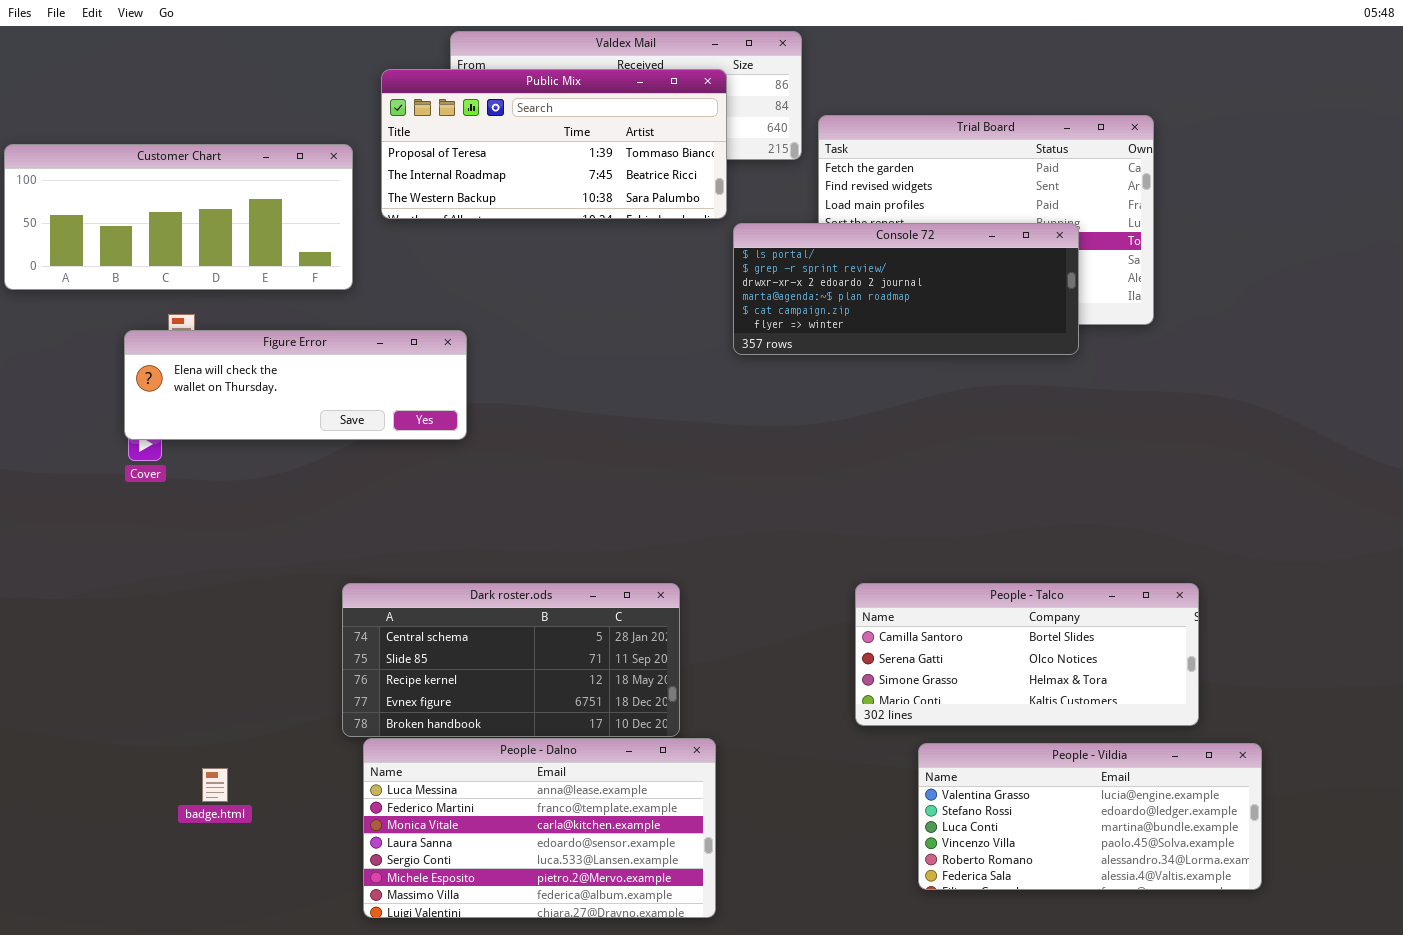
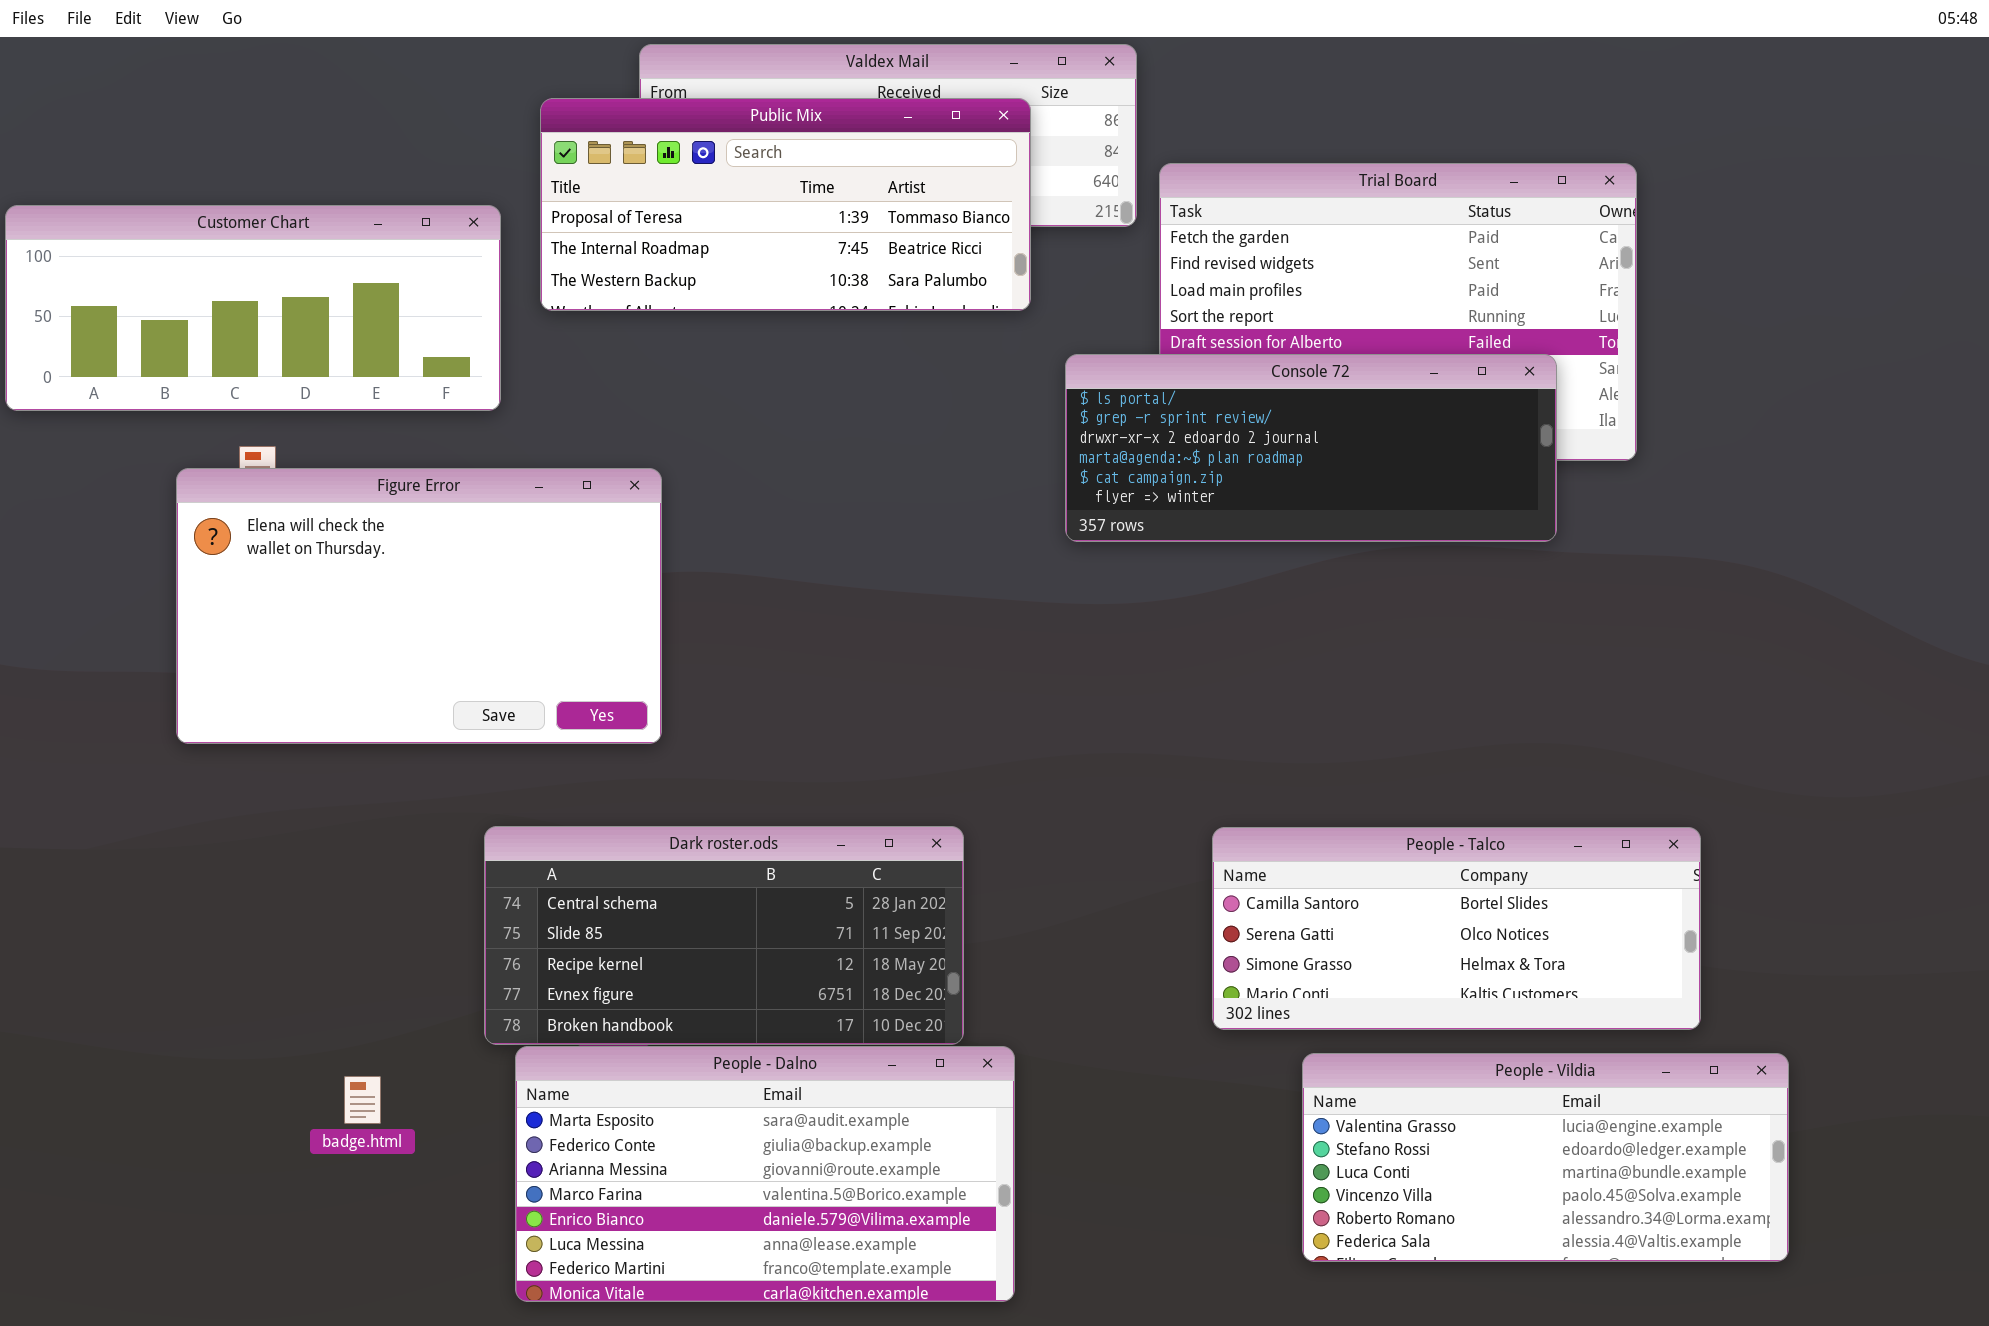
Console 72: [733,223,1079,355] -> [1065,354,1557,542], moved
Figure Error: [124,330,467,440] -> [176,468,662,744], resized
People - Dalno: [363,738,716,918] -> [515,1046,1015,1302], scrolled up 5 rows
badge.html: [202,768,228,802] -> [344,1076,381,1124], moved

